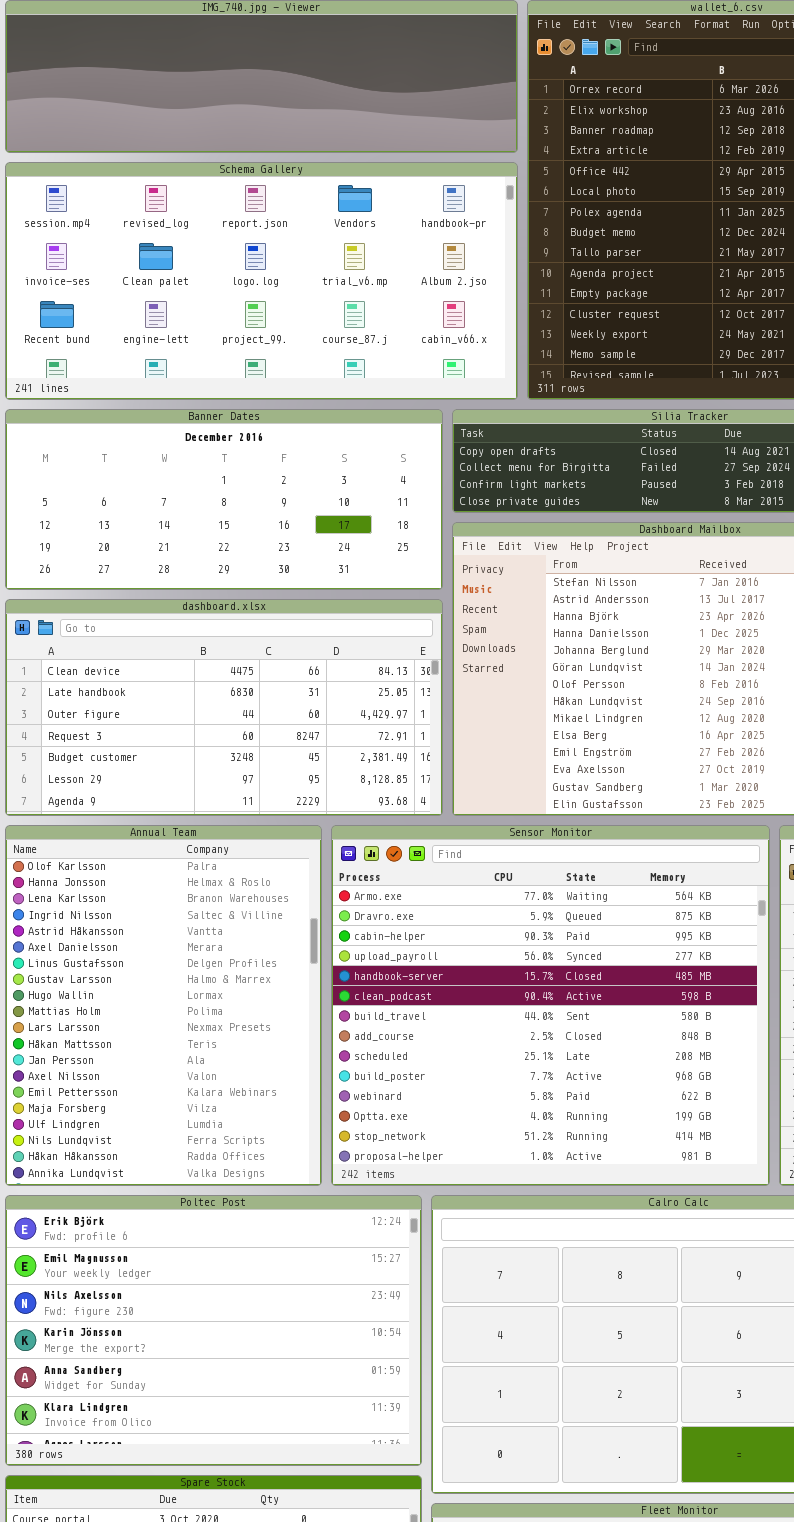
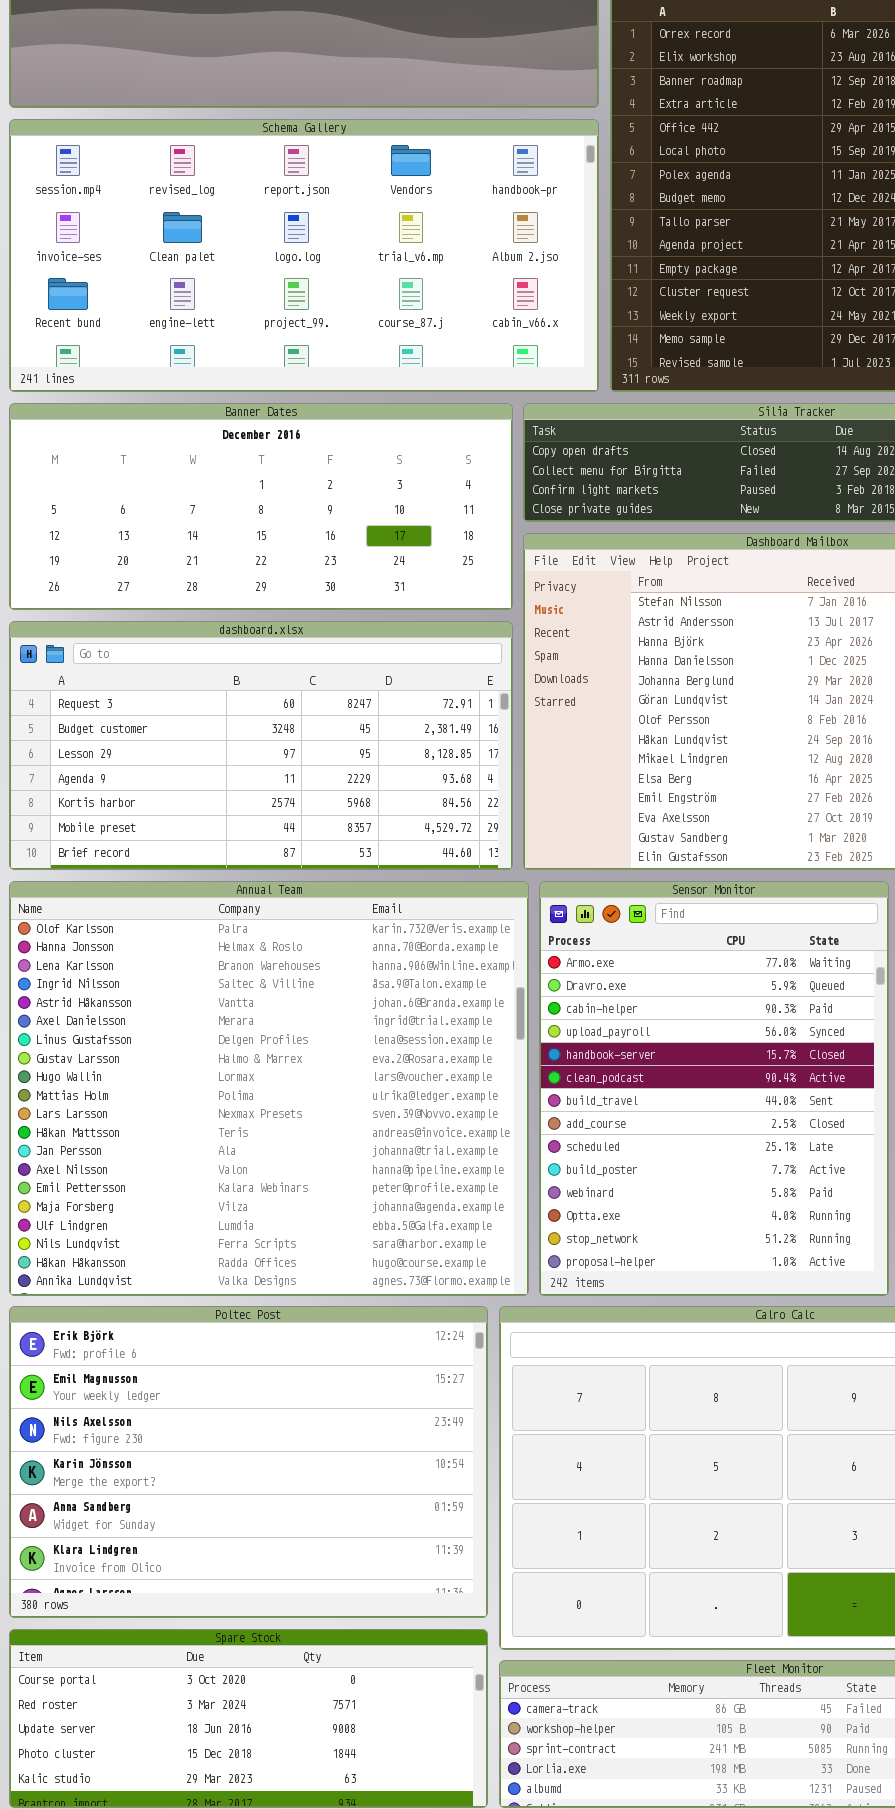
dashboard.xlsx: [5,599,443,816] -> [9,621,513,870], scrolled down 3 rows
Annual Team: [5,825,322,1186] -> [9,881,529,1296], resized
Sensor Monitor: [331,825,770,1186] -> [539,881,889,1296], resized

